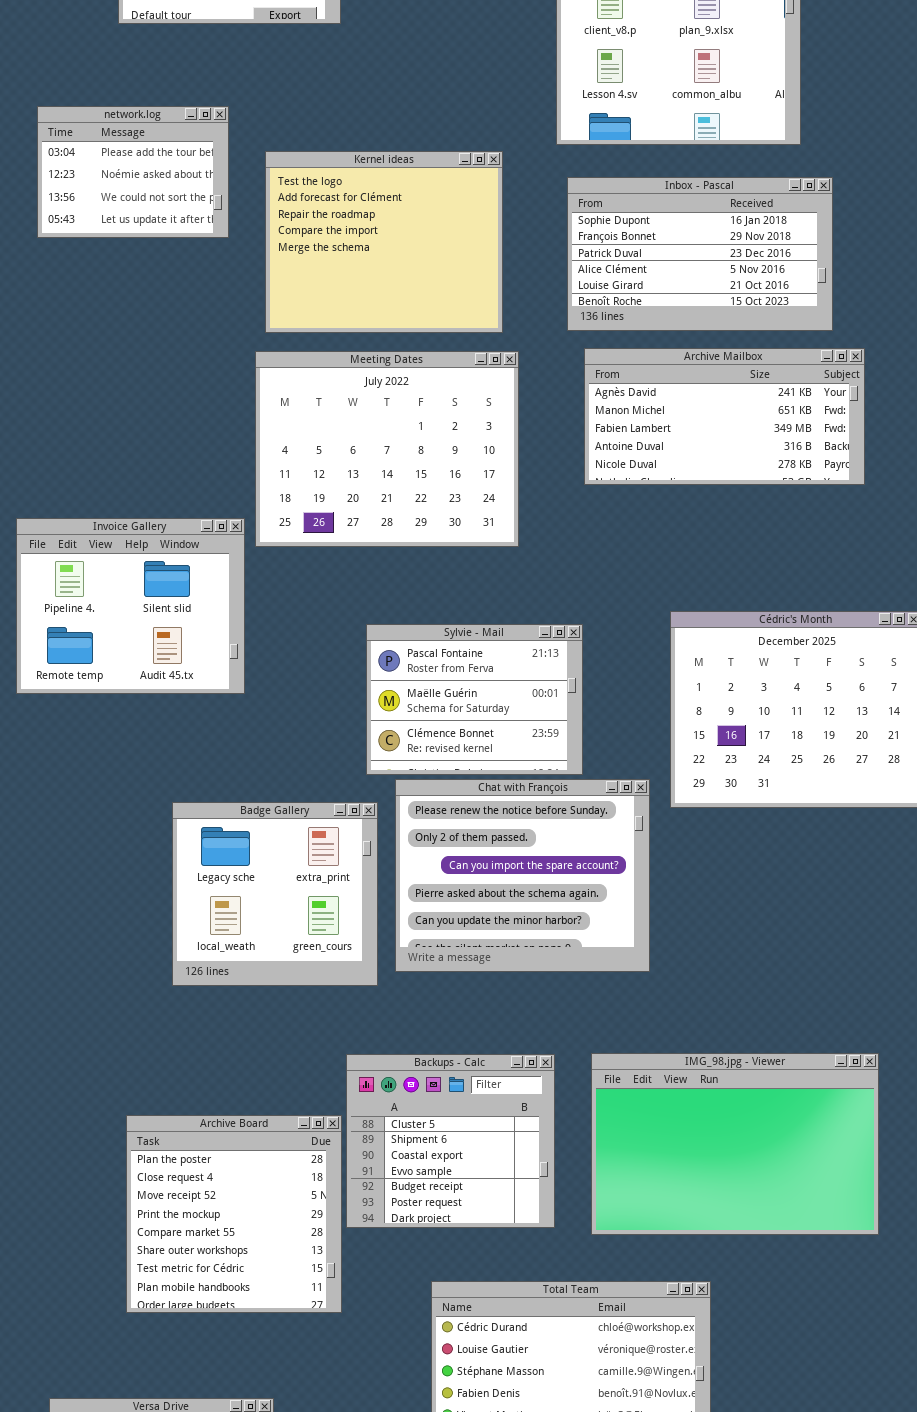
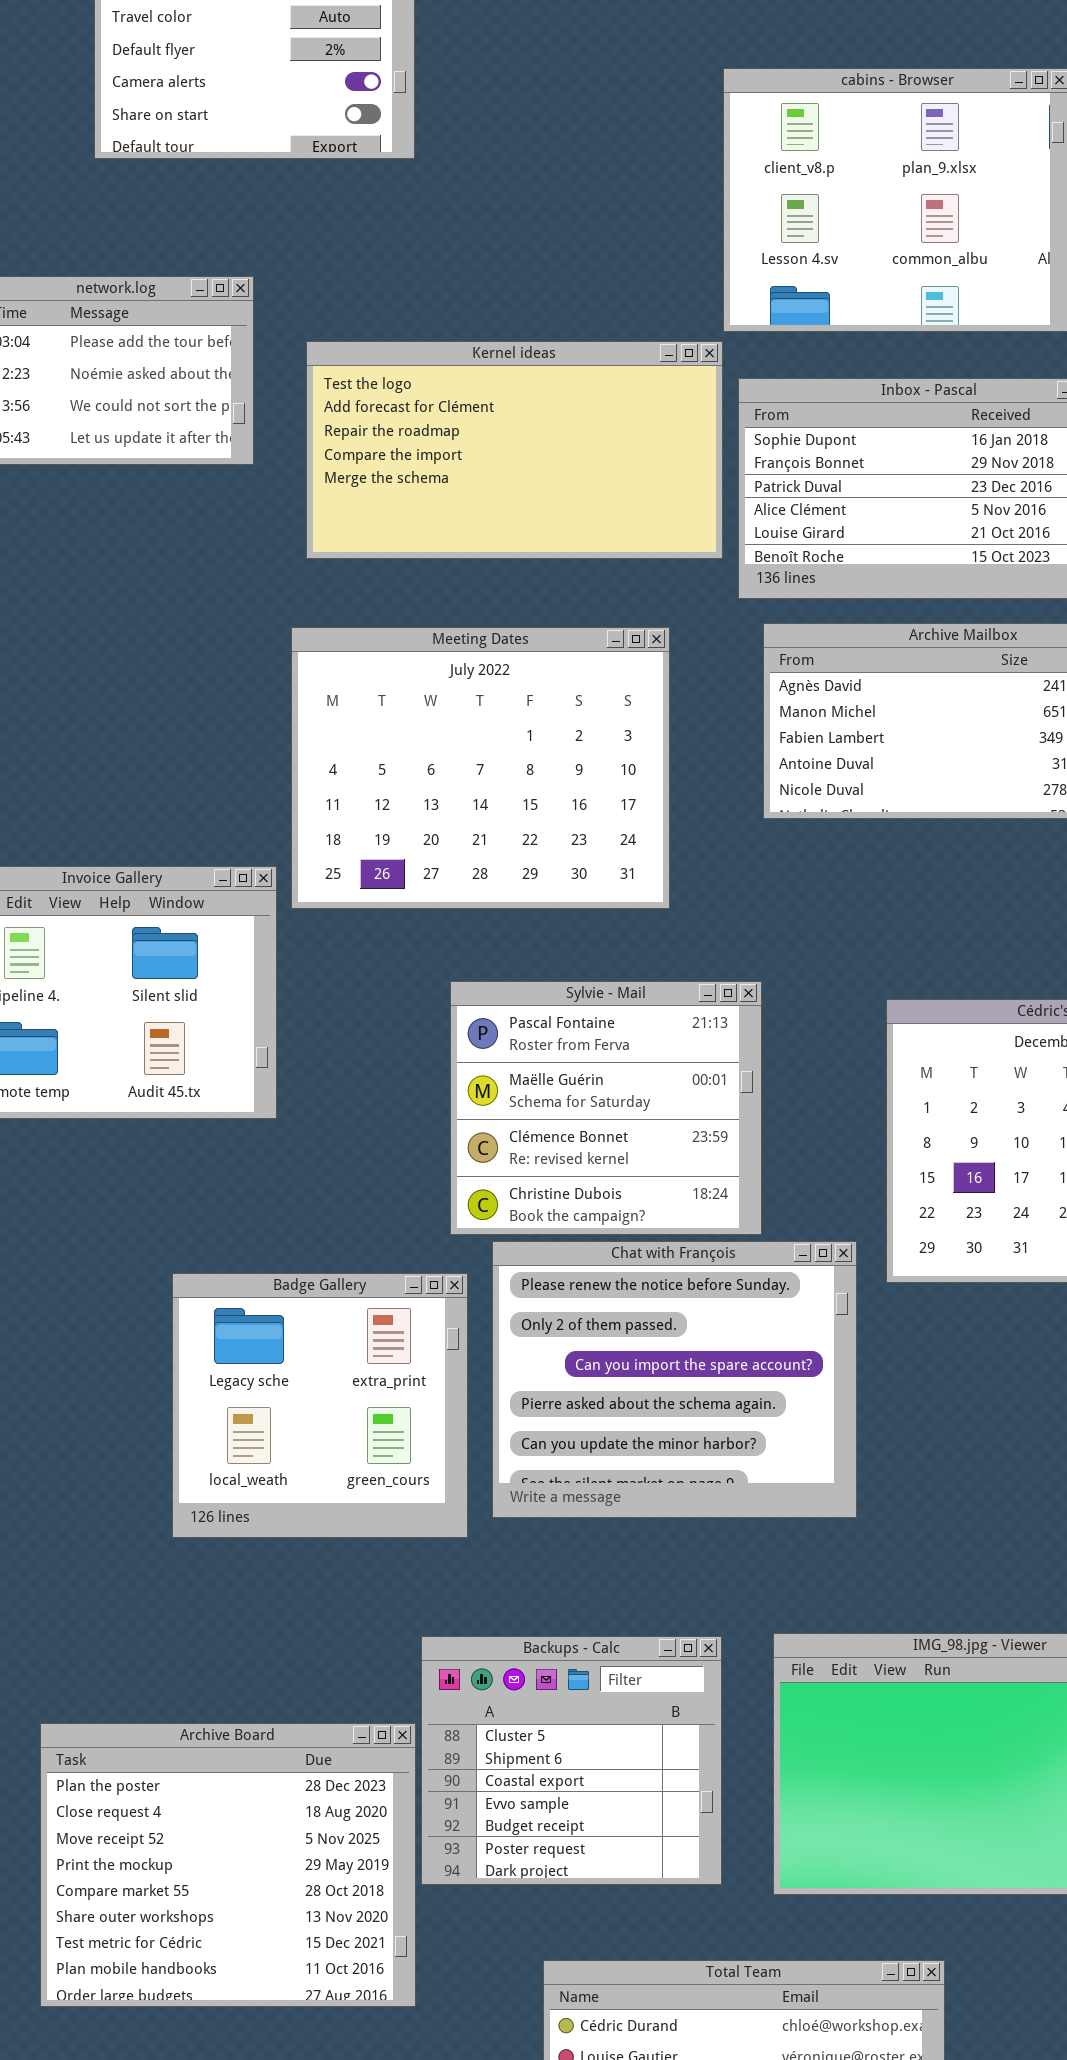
Kernel ideas: [265,151,503,333] -> [306,341,723,559], resized
Sylvie - Mail: [366,624,583,775] -> [450,981,762,1235], resized
Archive Board: [126,1115,342,1313] -> [40,1723,416,2007], resized

